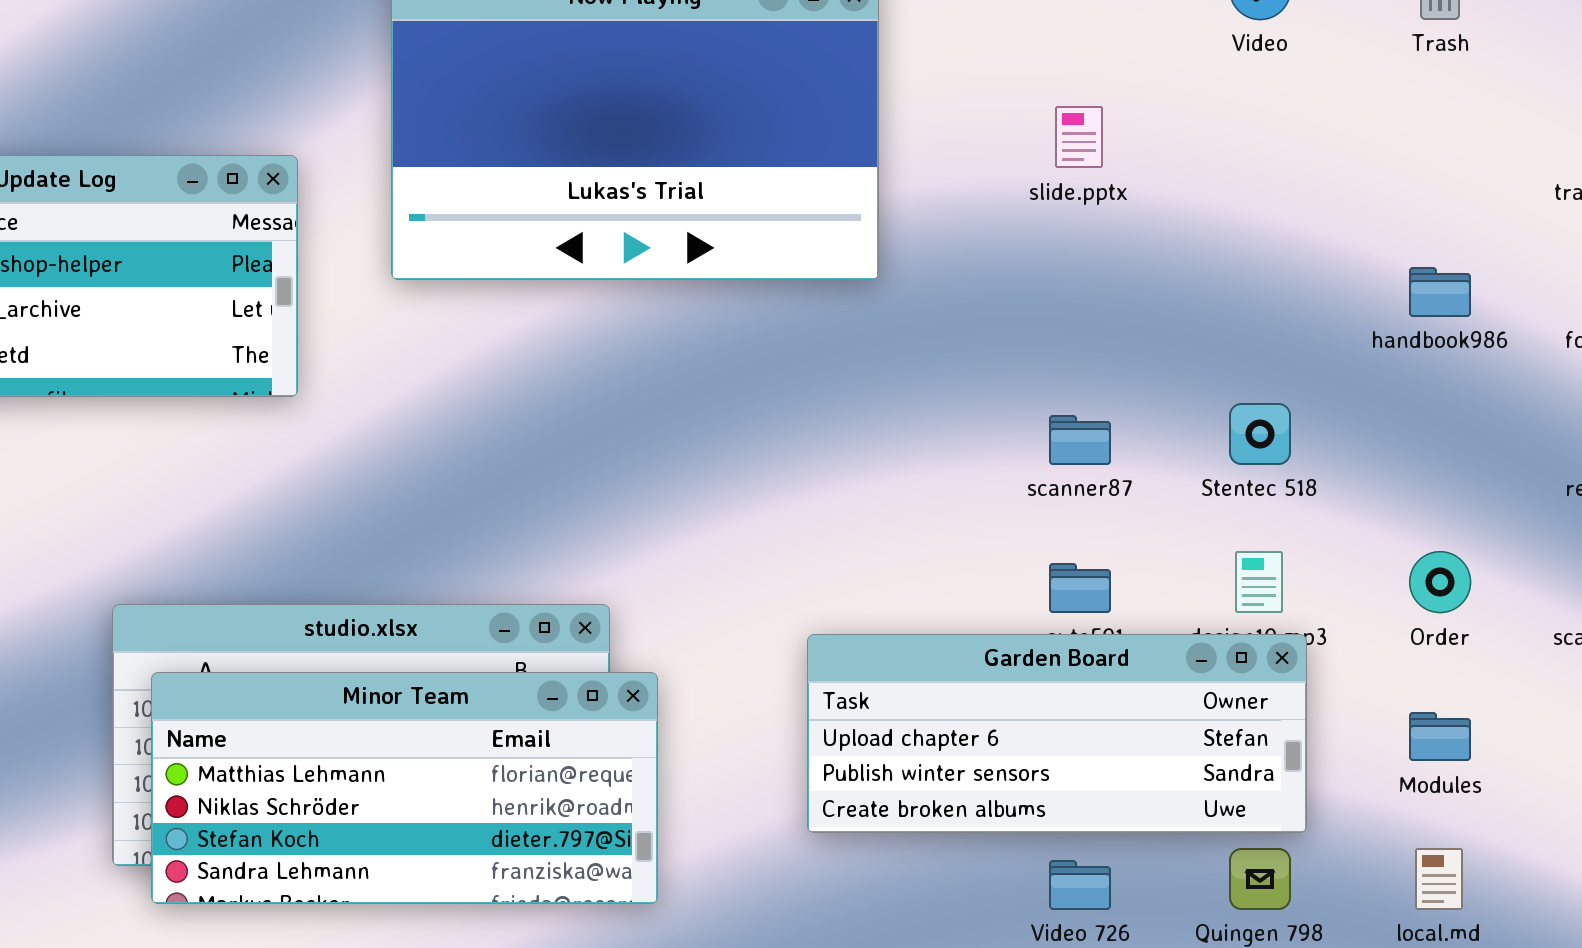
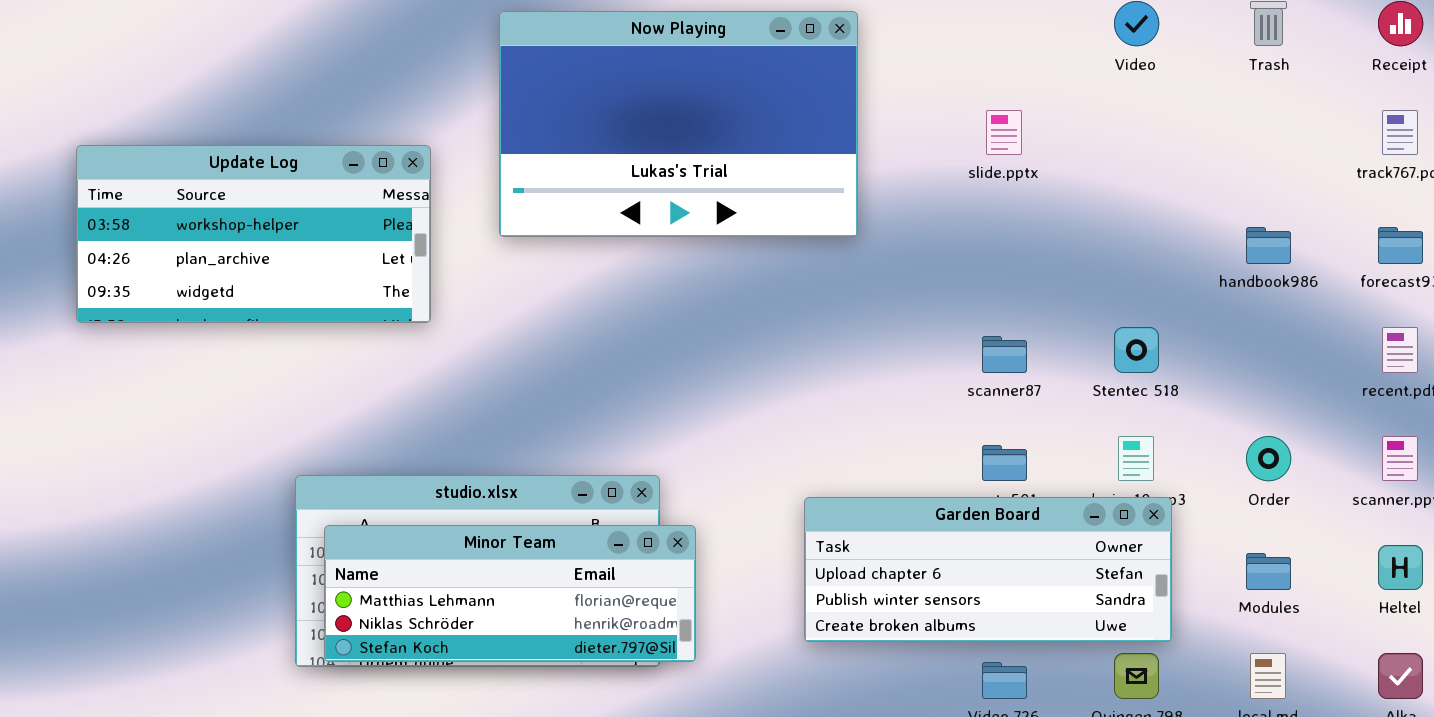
Minor Team: [151,672,658,904] -> [324,525,696,662], resized

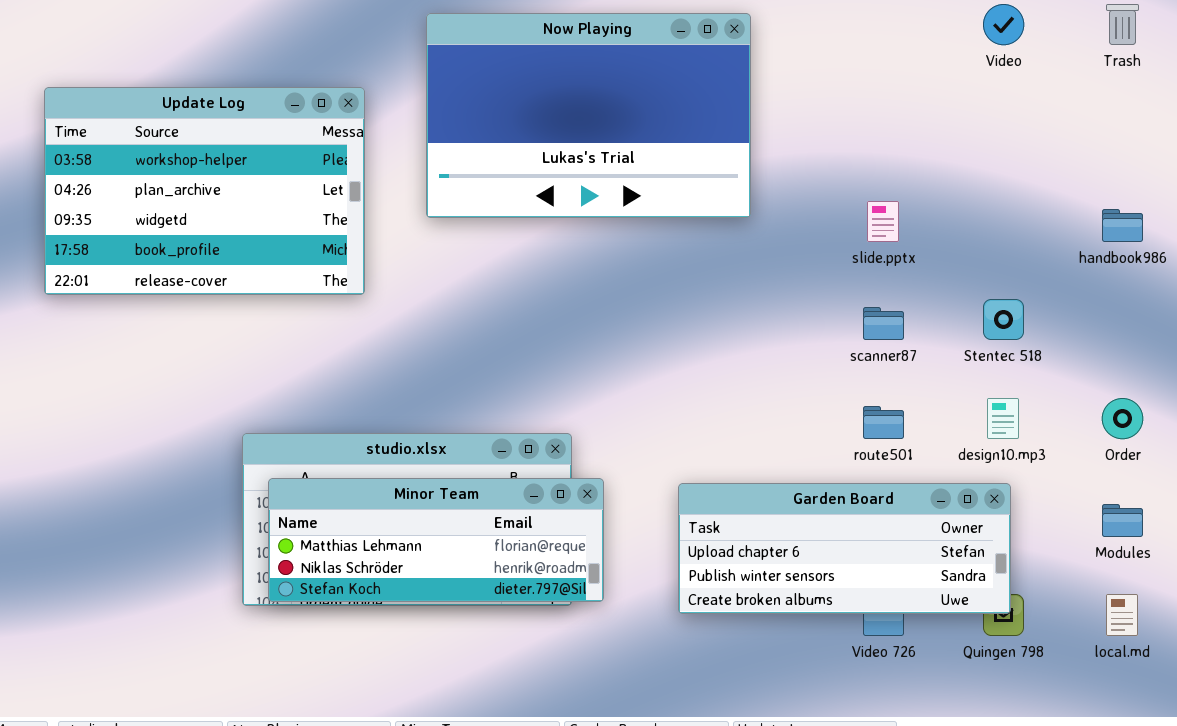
slide.pptx: [986,110,1022,155] -> [867,201,899,242], moved
Update Log: [76,145,431,323] -> [44,87,365,295], resized
Garden Board: [804,497,1172,642] -> [678,483,1011,614], moved

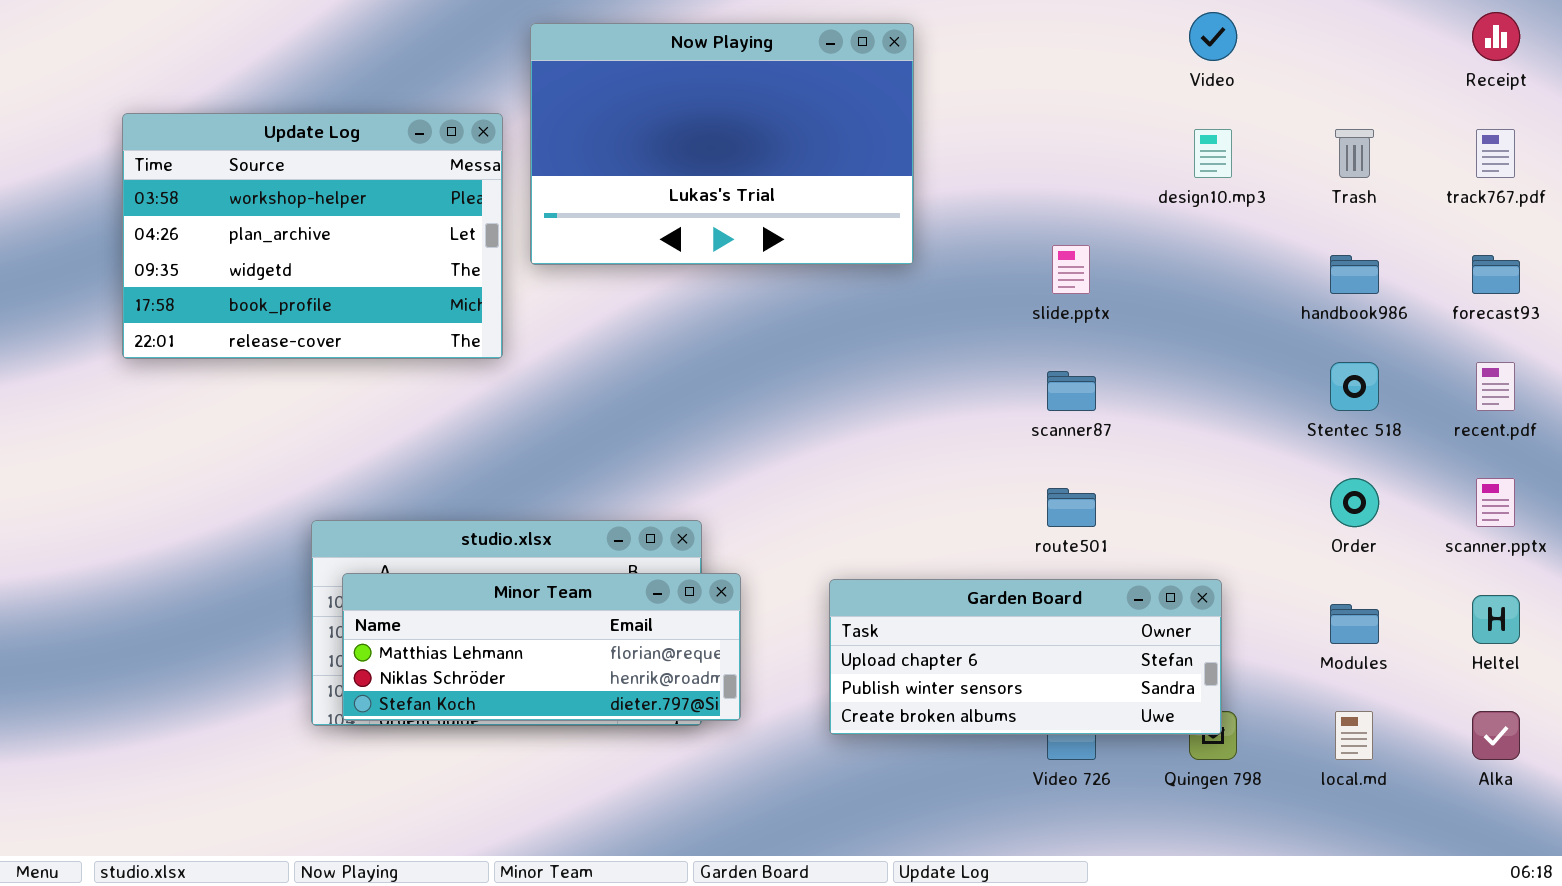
Trash: [1106,4,1139,45] -> [1335,129,1374,178], moved
Update Log: [44,87,365,295] -> [122,113,503,359], moved
Stentec 518: [983,299,1024,340] -> [1330,362,1379,411], moved
design10.mp3: [987,398,1019,439] -> [1194,129,1232,178], moved

